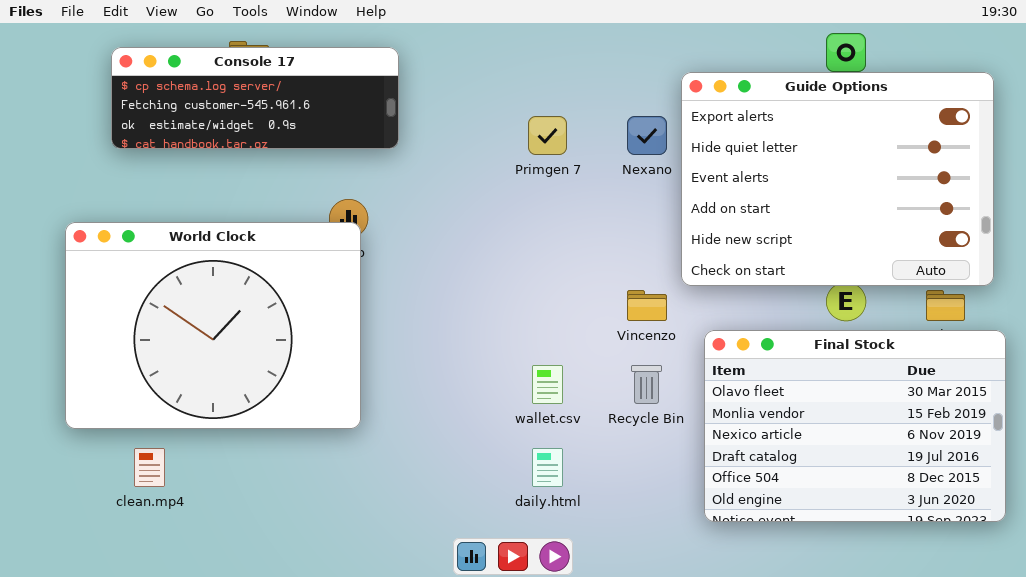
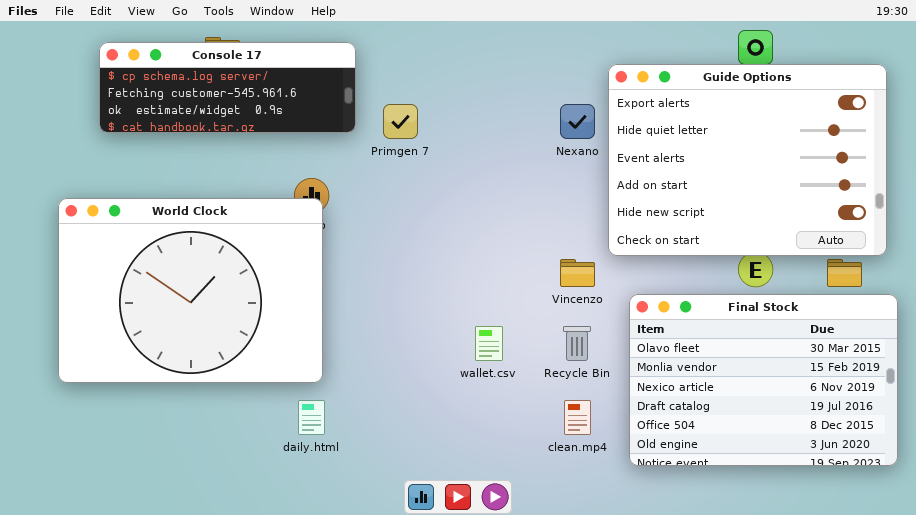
Primgen 7: [528,116,567,155] -> [383,104,418,139], moved
clean.mp4: [134,448,165,487] -> [564,400,591,435], moved
daily.html: [532,448,563,487] -> [298,400,325,435], moved

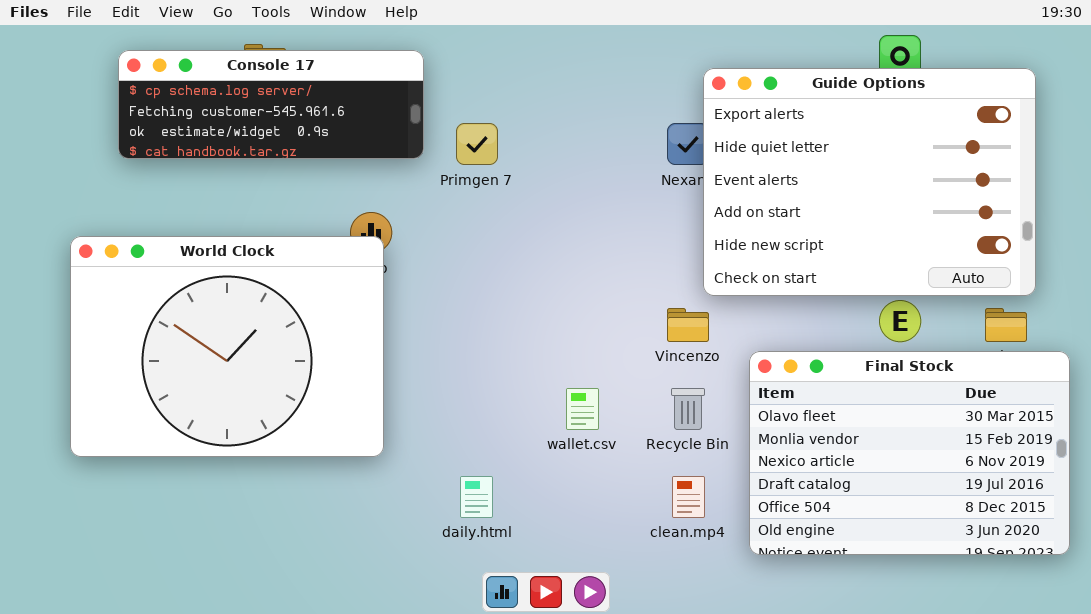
Guide Options: [608,64,887,256] -> [703,68,1036,296], moved
daily.html: [298,400,325,435] -> [460,476,493,518], moved

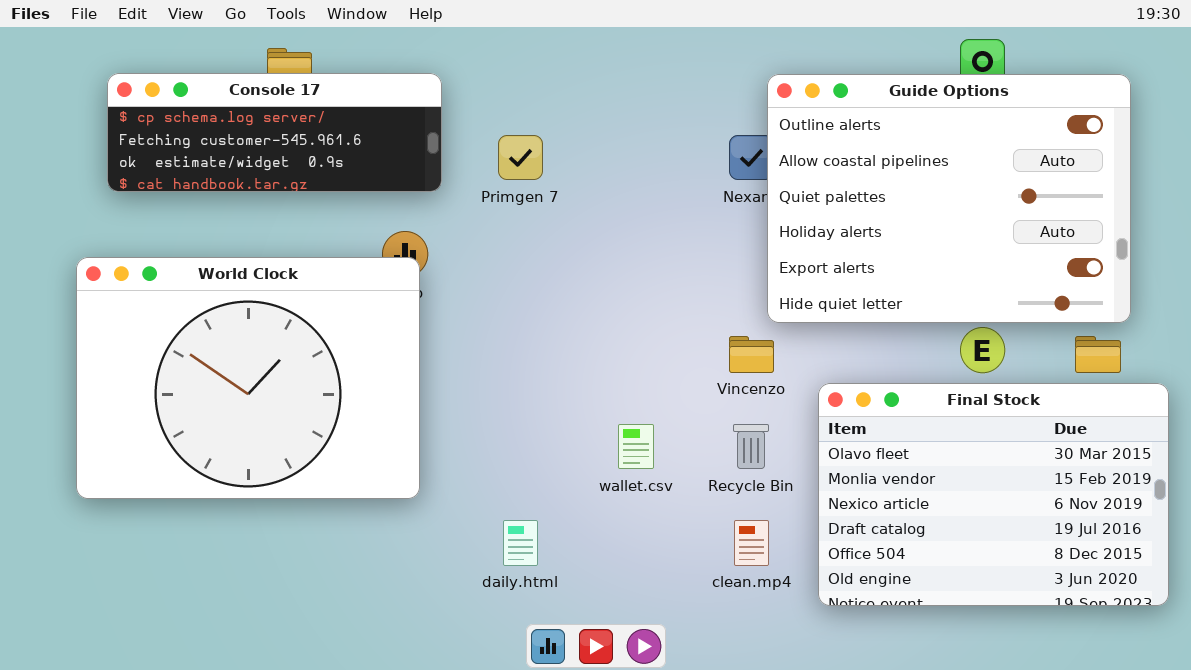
Console 17: [118,50,424,159] -> [107,73,442,192], moved
Guide Options: [703,68,1036,296] -> [767,74,1131,323], scrolled up 4 rows

